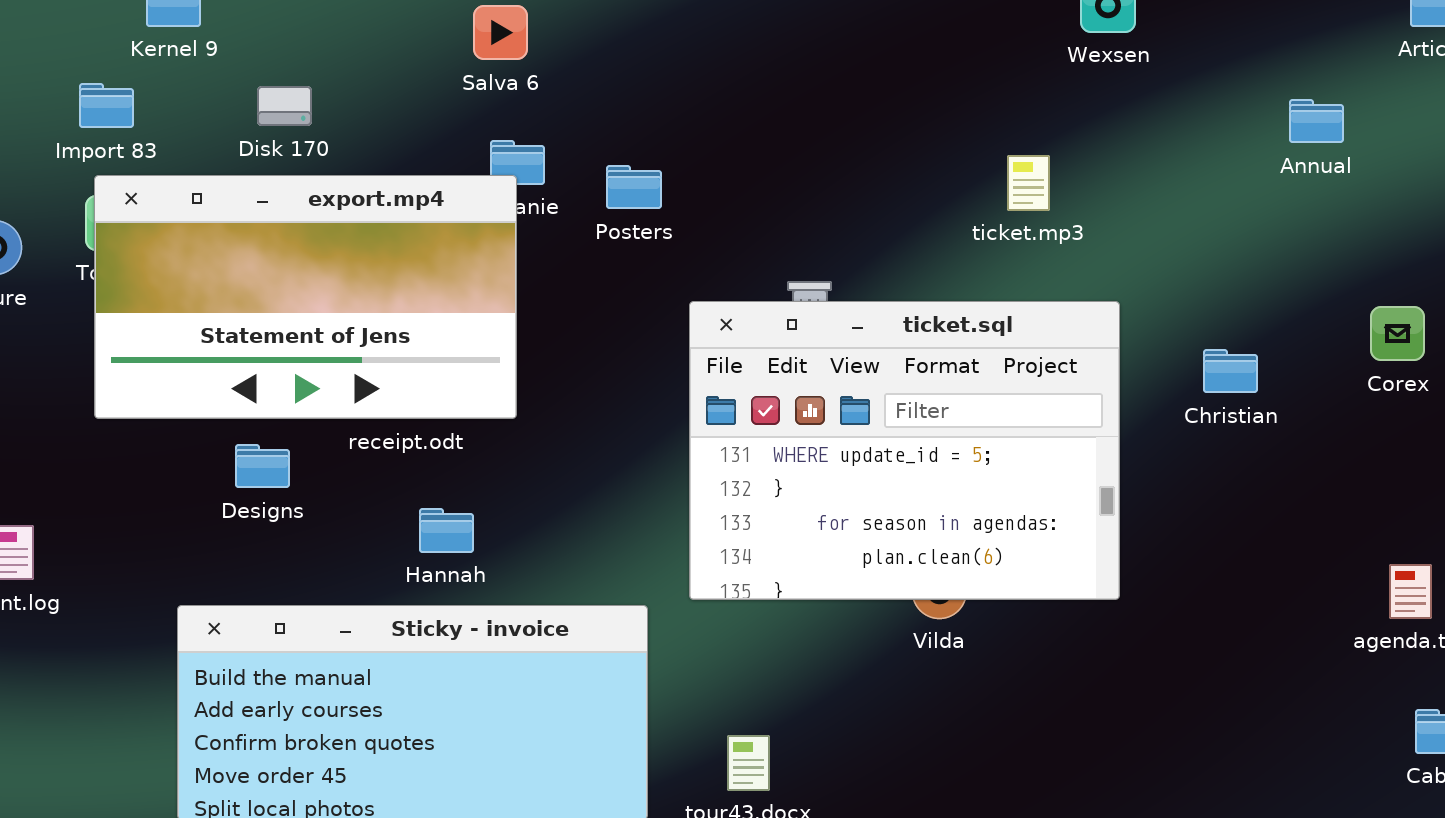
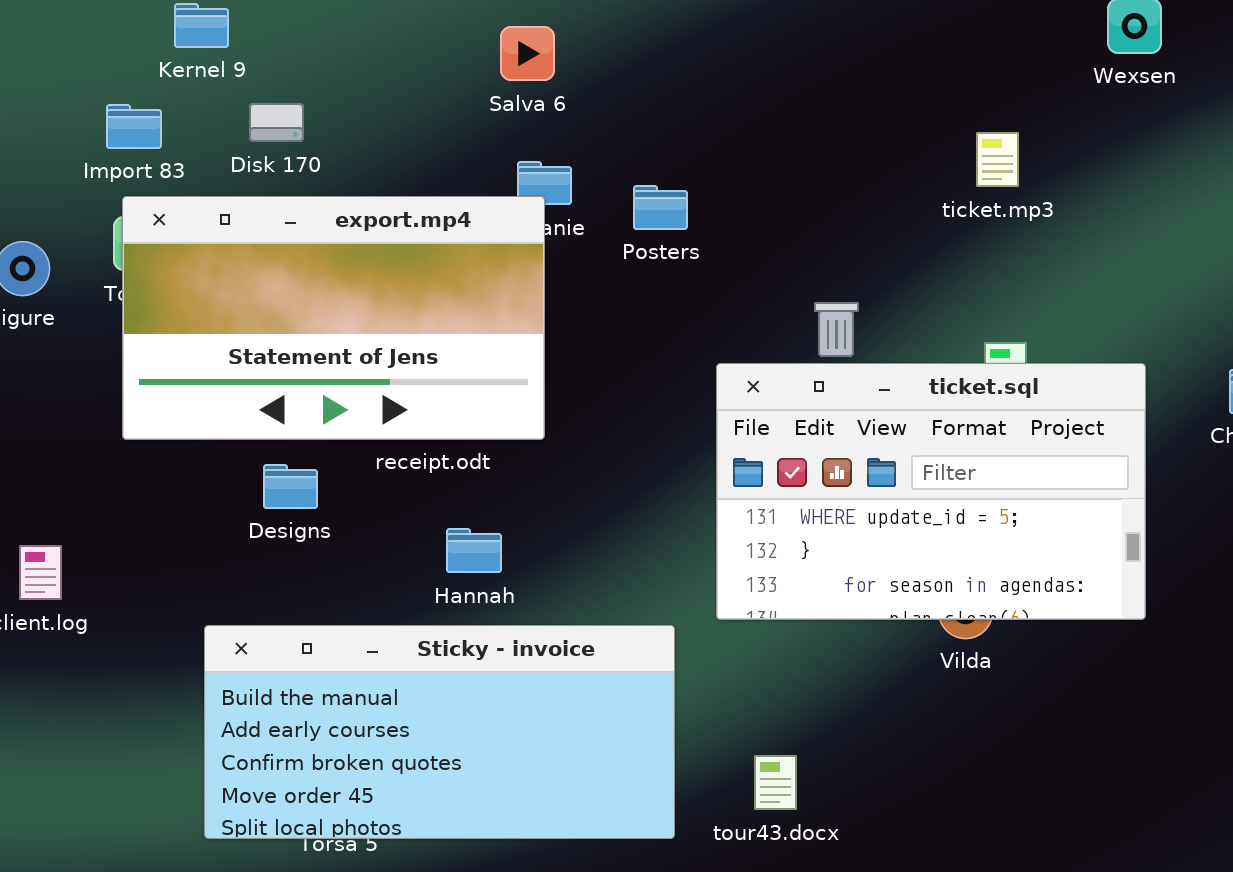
Disk 170: [257,86,312,126] -> [249,103,304,142], moved
ticket.mp3: [1007,155,1050,211] -> [976,132,1019,187], moved
ticket.sql: [689,301,1120,600] -> [716,363,1146,620], resized

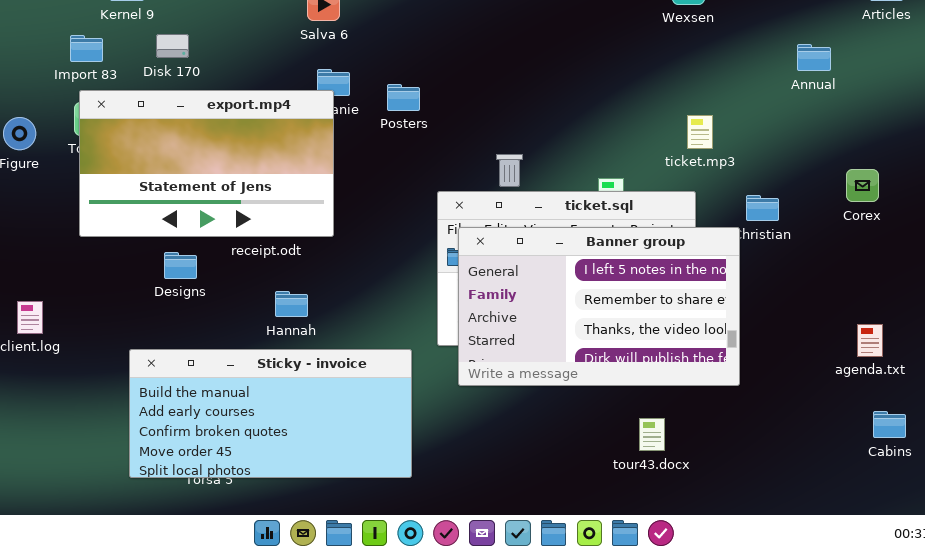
ticket.mp3: [976,132,1019,187] -> [687,115,713,149], moved
Banner group: none -> [458,227,740,386], opened
tour43.docx: [754,755,797,810] -> [639,418,665,451], moved

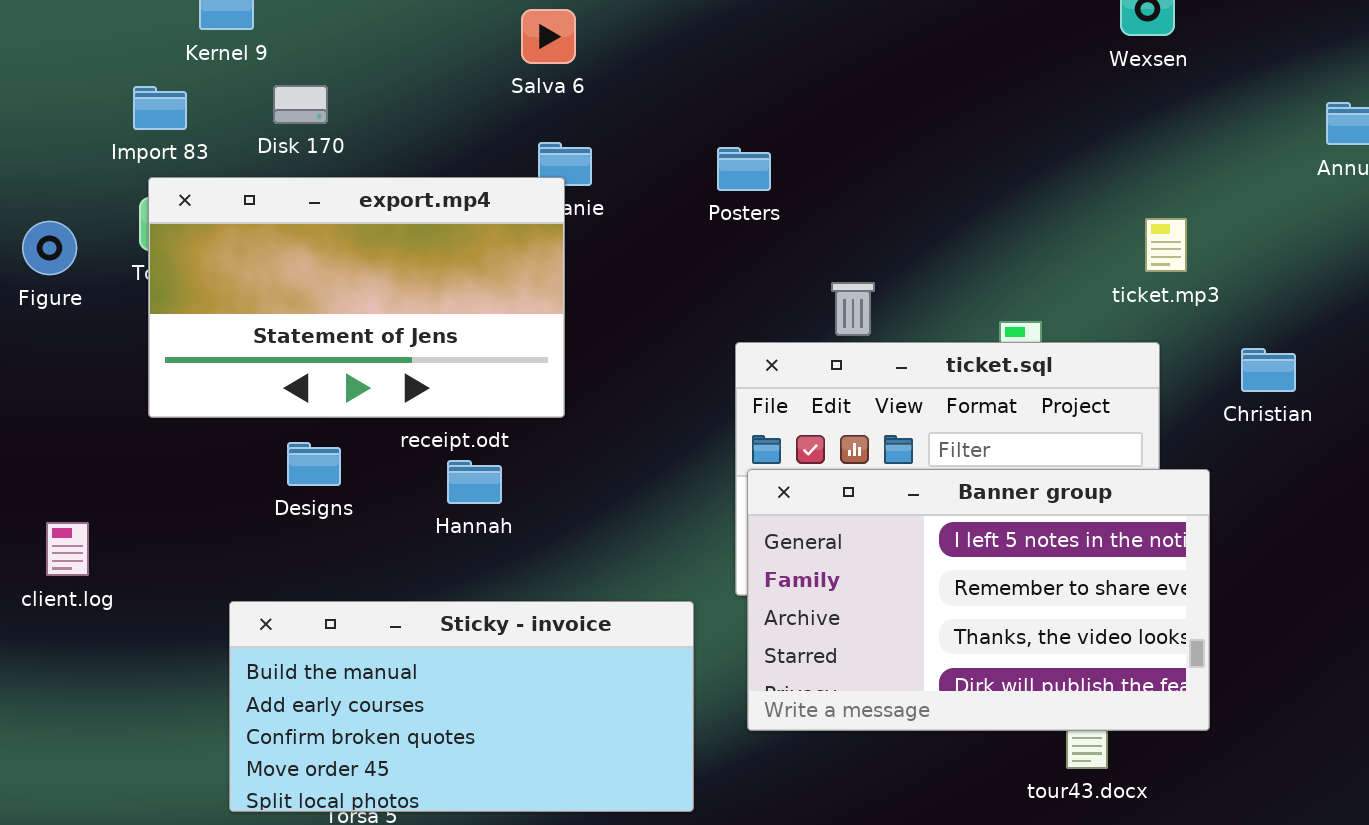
Posters: [387,84,420,111] -> [717,147,771,191], moved
Banner group: [458,227,740,386] -> [747,469,1210,731], moved
Hannah: [275,291,308,317] -> [447,460,502,504], moved

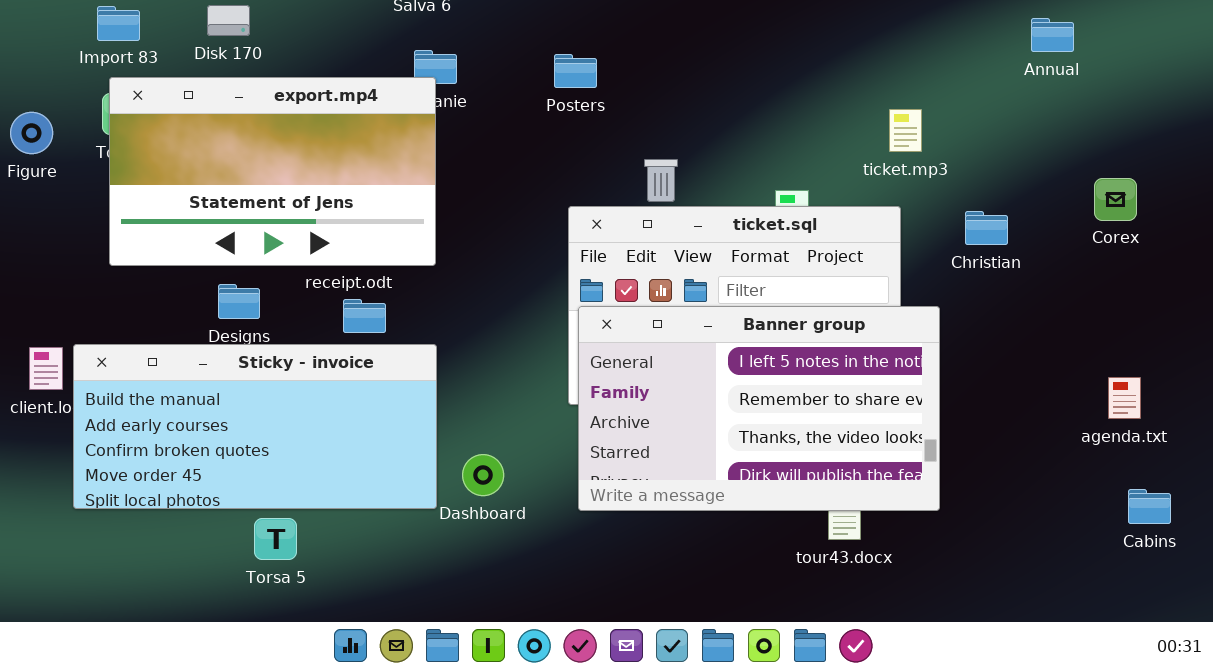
Sticky - invoice: [229,601,694,812] -> [73,344,437,509], moved

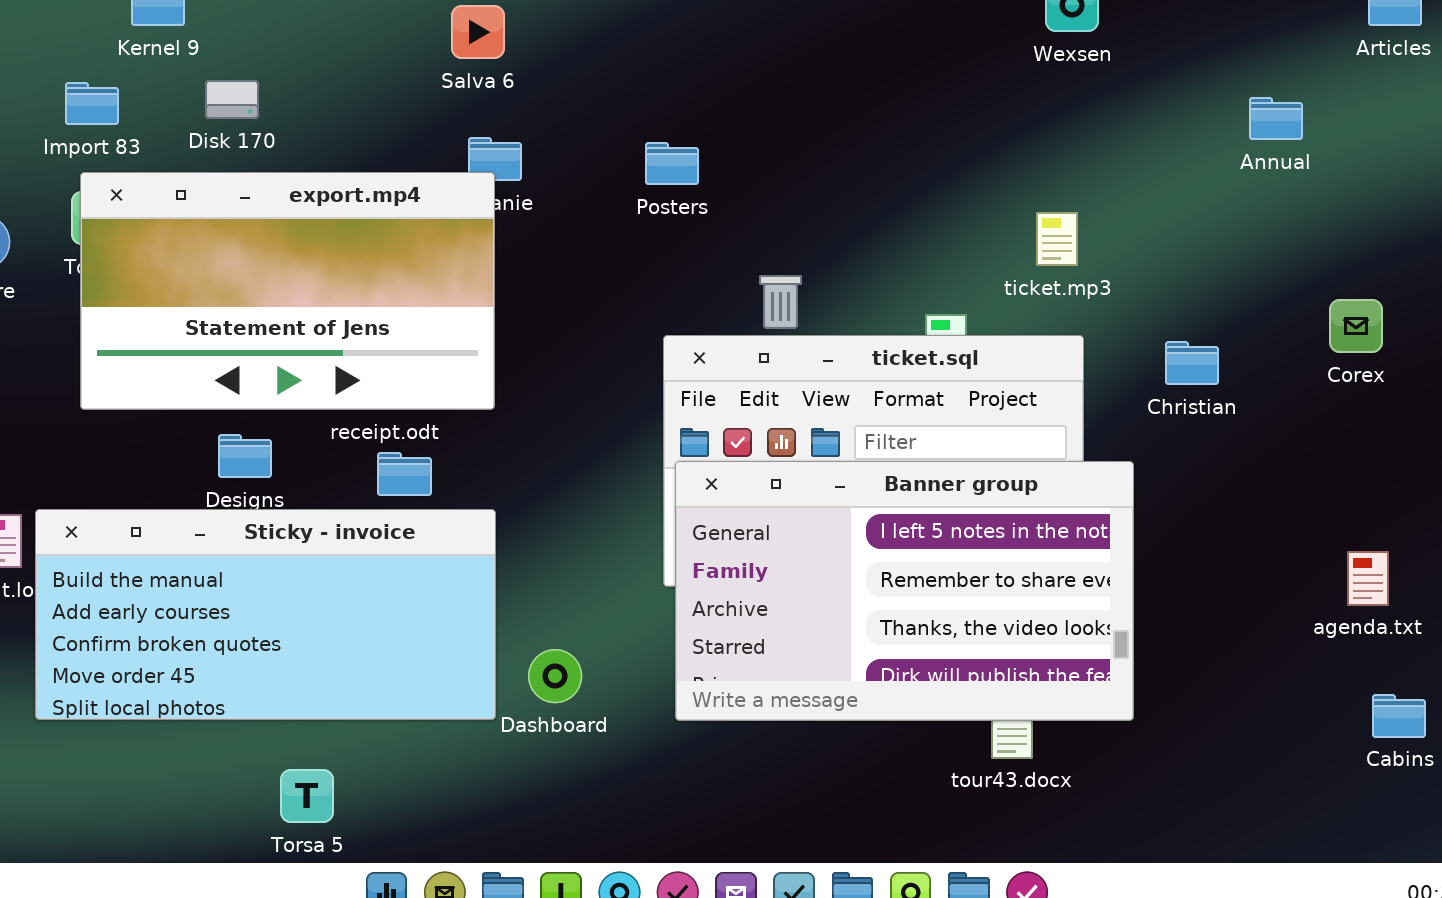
ticket.mp3: [889,109,922,152] -> [1036,212,1078,266], moved
Torsa 5: [254,518,297,560] -> [280,769,334,823], moved

